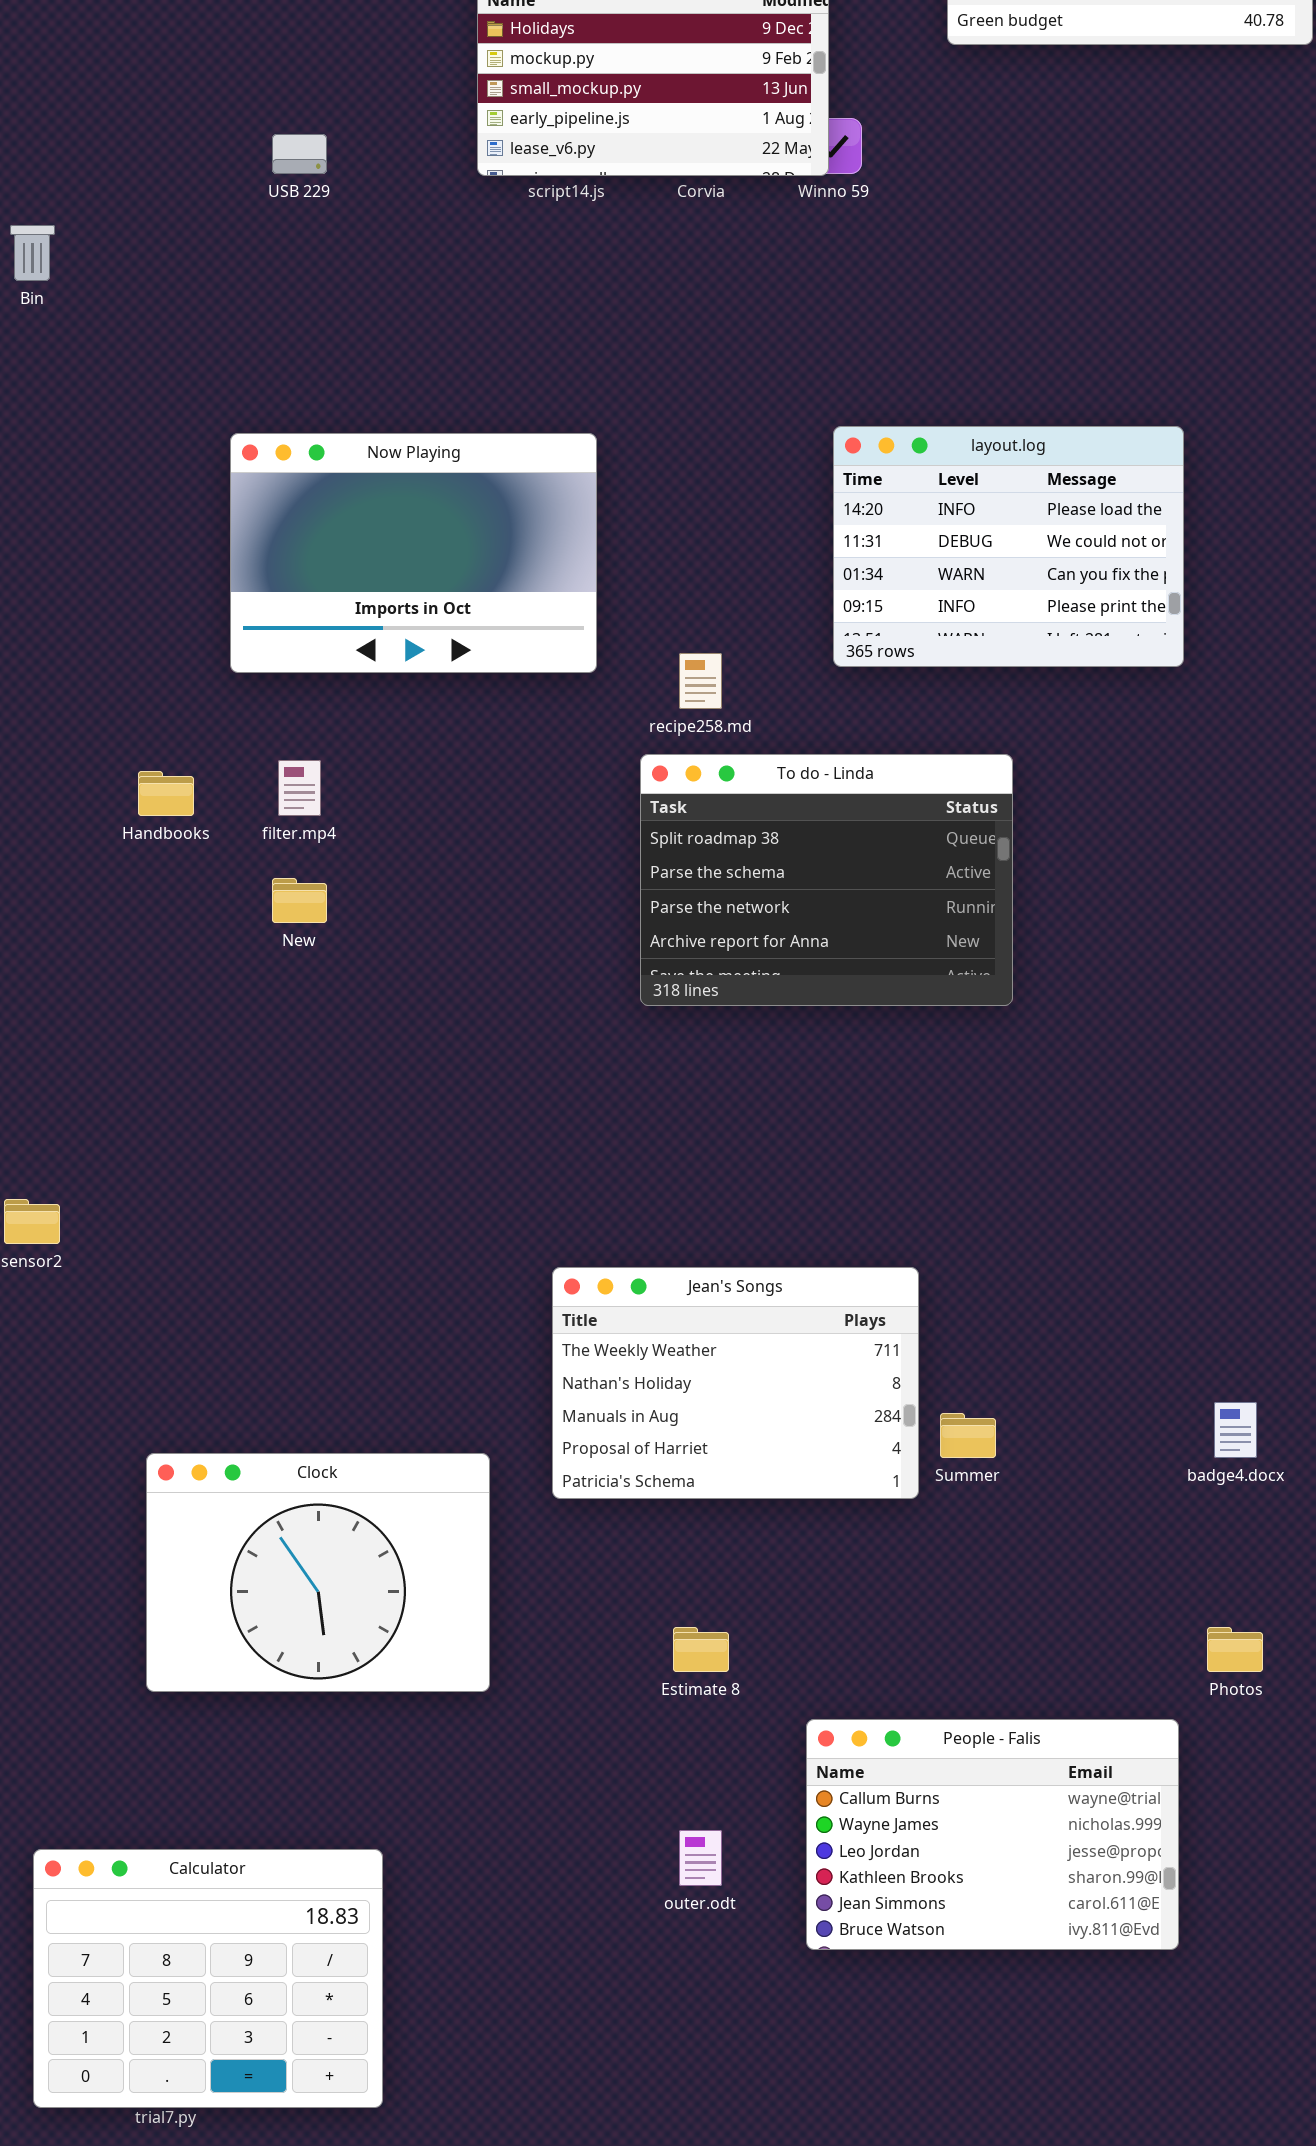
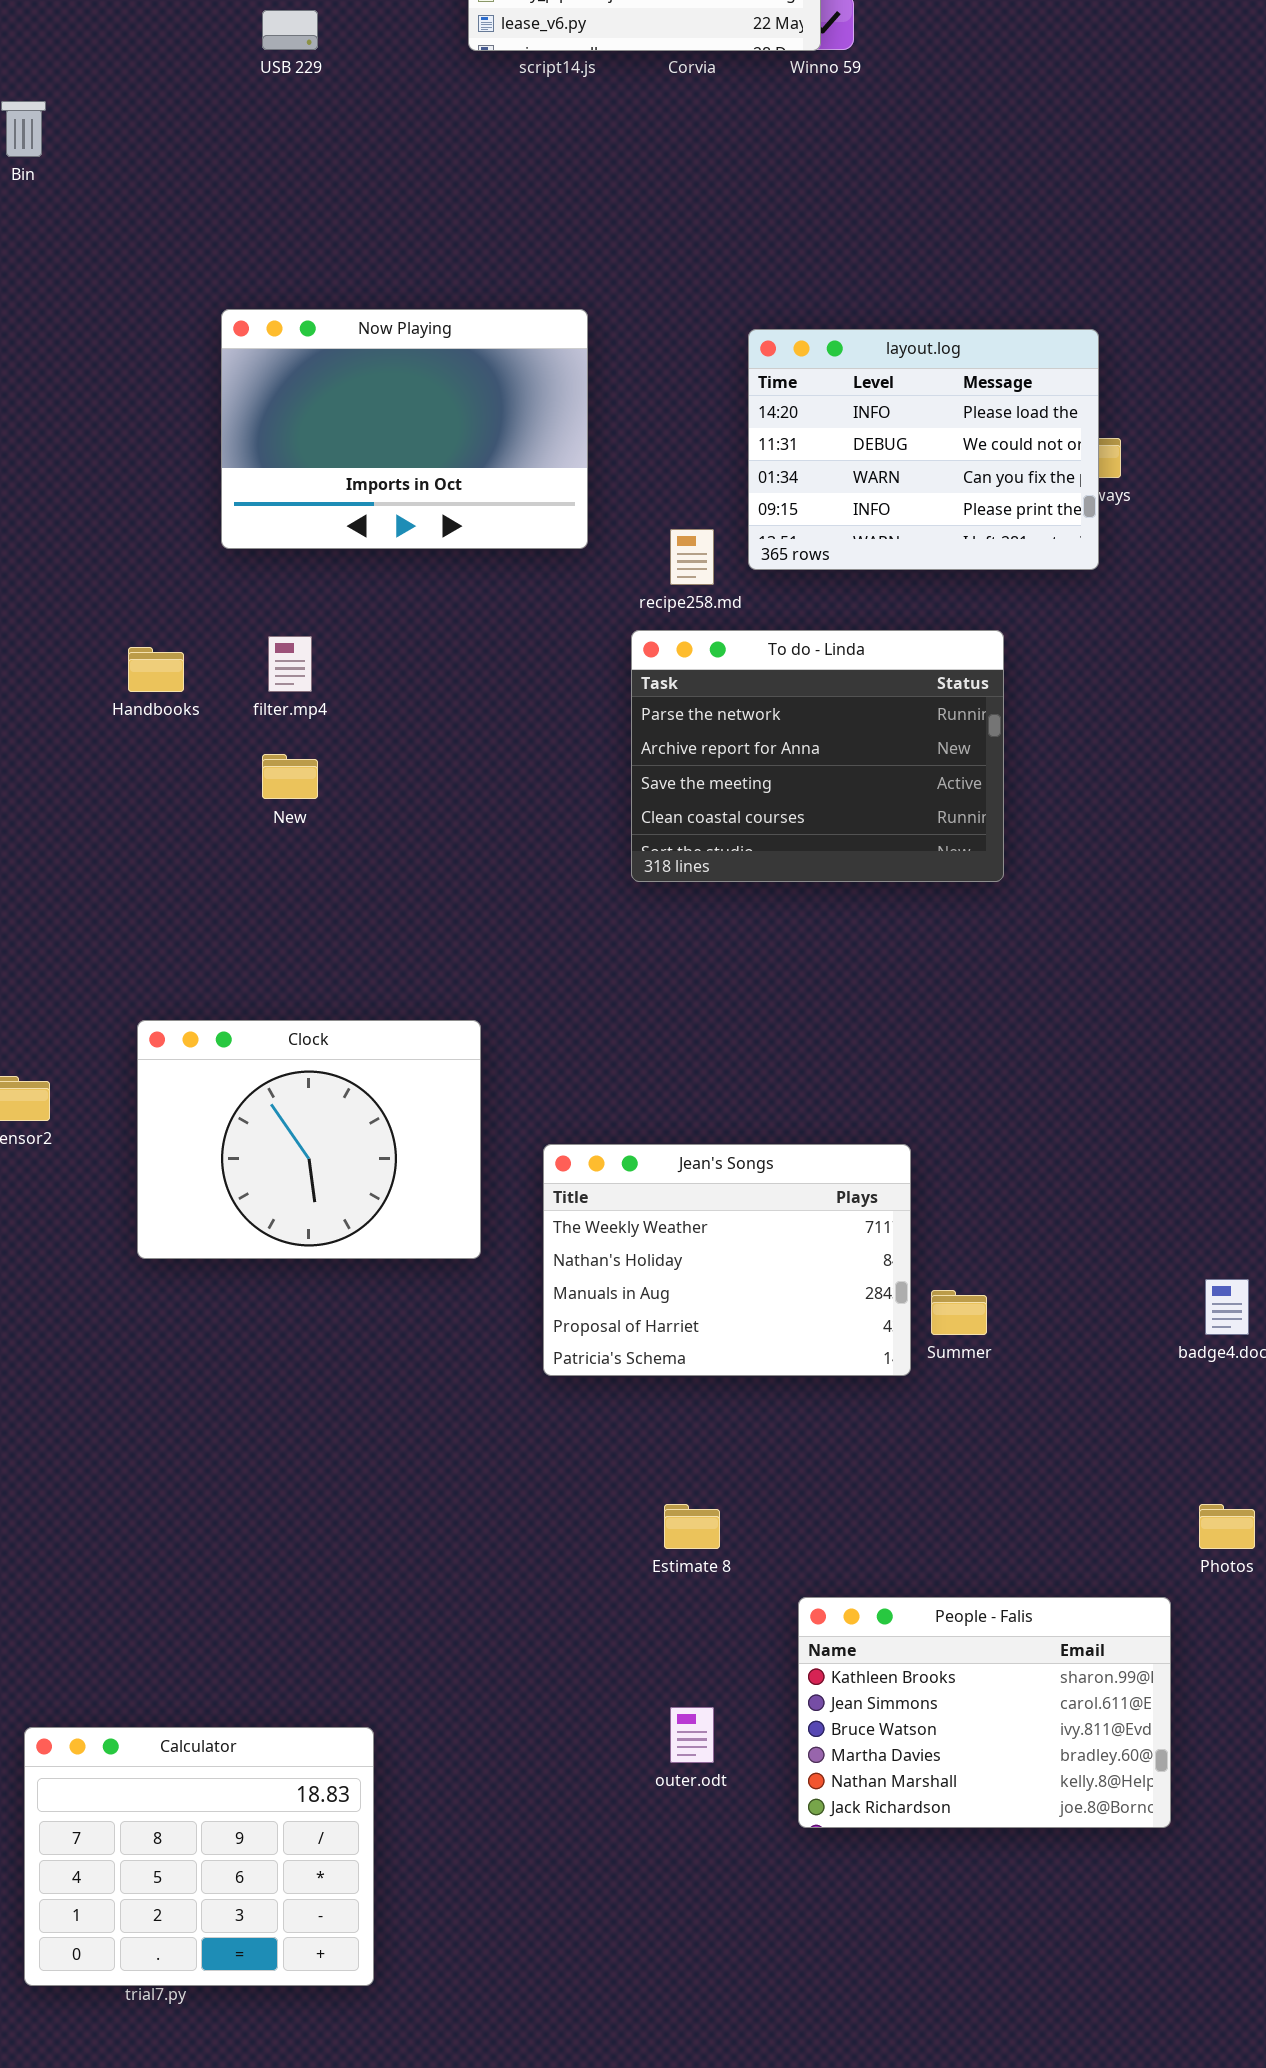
layout.log: [833,426,1184,667] -> [748,329,1099,570], moved
To do - Linda: [640,754,1013,1006] -> [631,630,1004,882], scrolled down 2 rows
Clock: [146,1453,490,1692] -> [137,1020,481,1259], moved
People - Falis: [806,1719,1179,1950] -> [798,1597,1171,1828], scrolled down 3 rows

